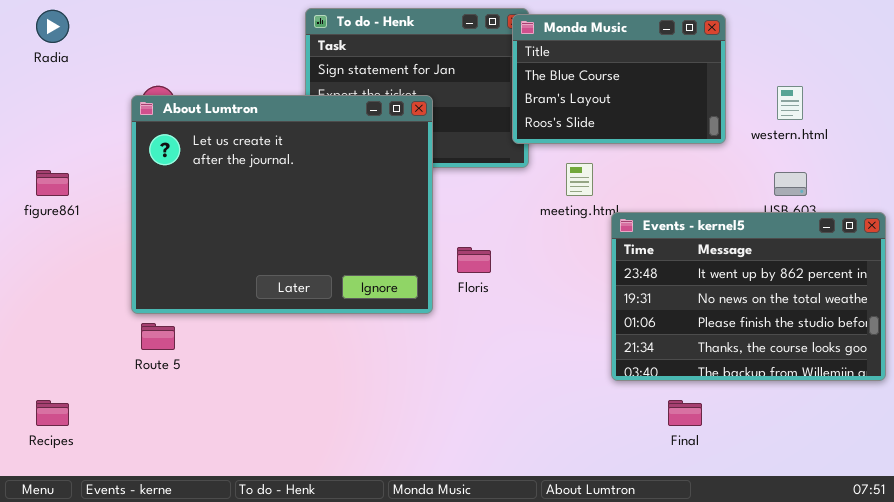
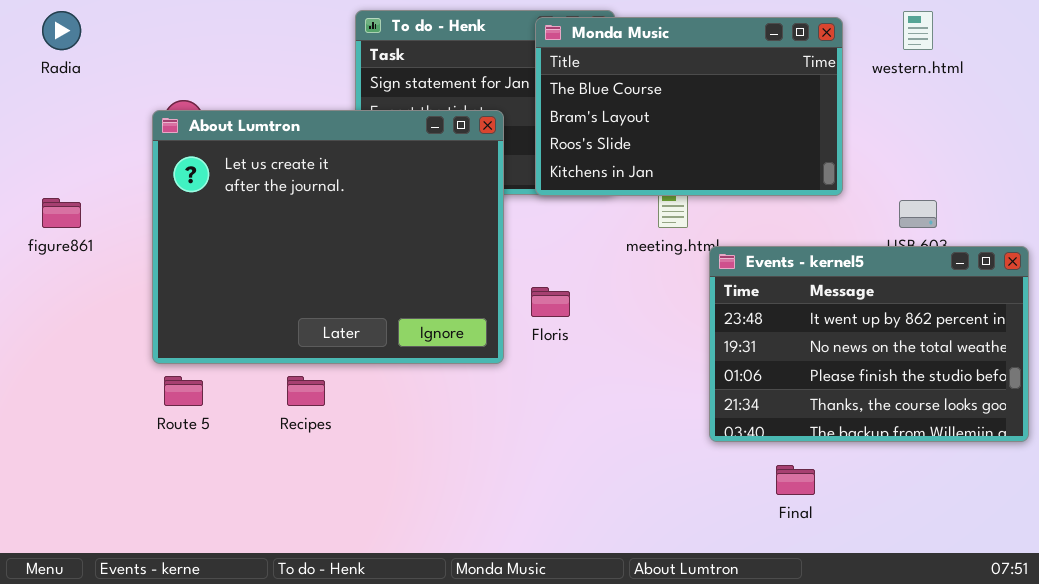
Monda Music: [512,14,726,144] -> [535,17,843,196], resized
western.html: [777,86,803,120] -> [903,11,933,50], moved
Recipes: [36,400,69,426] -> [287,376,325,406], moved

